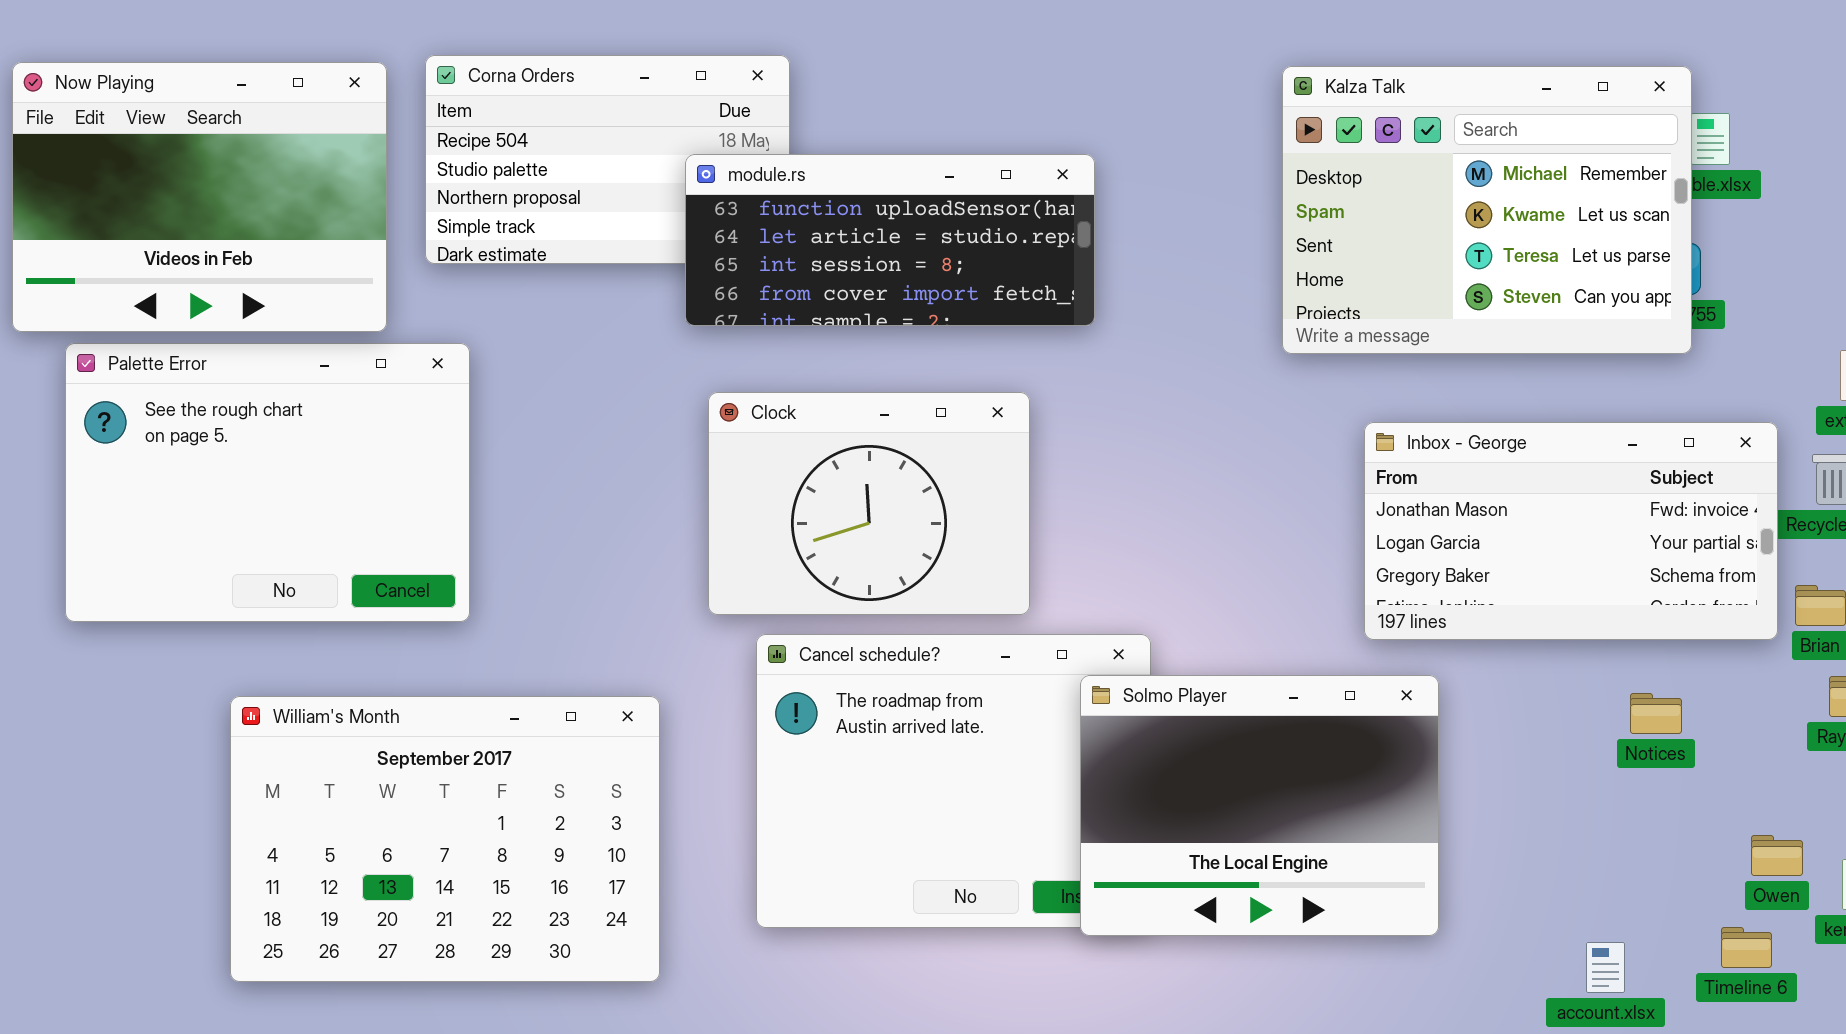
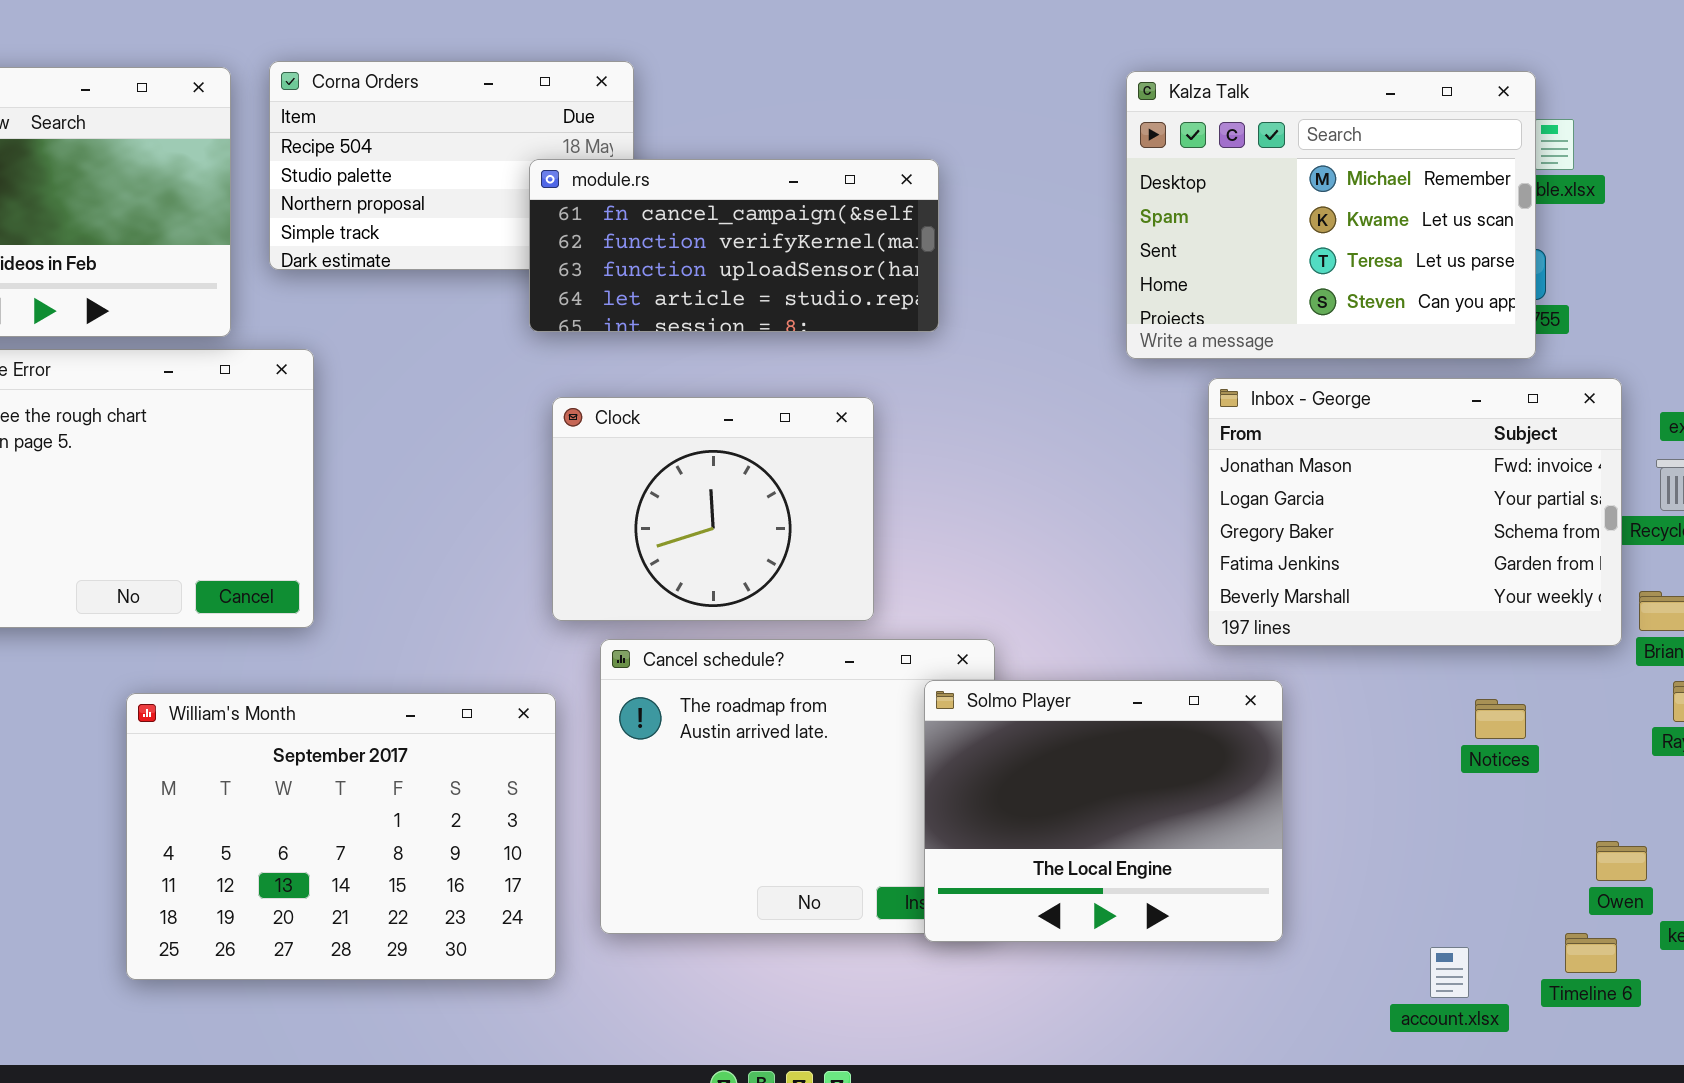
module.rs: [685,154,1095,326] -> [529,159,939,332], scrolled up 2 rows
Inbox - George: [1364,422,1778,640] -> [1208,378,1622,646], resized
William's Month: [230,696,660,982] -> [126,693,556,980], moved

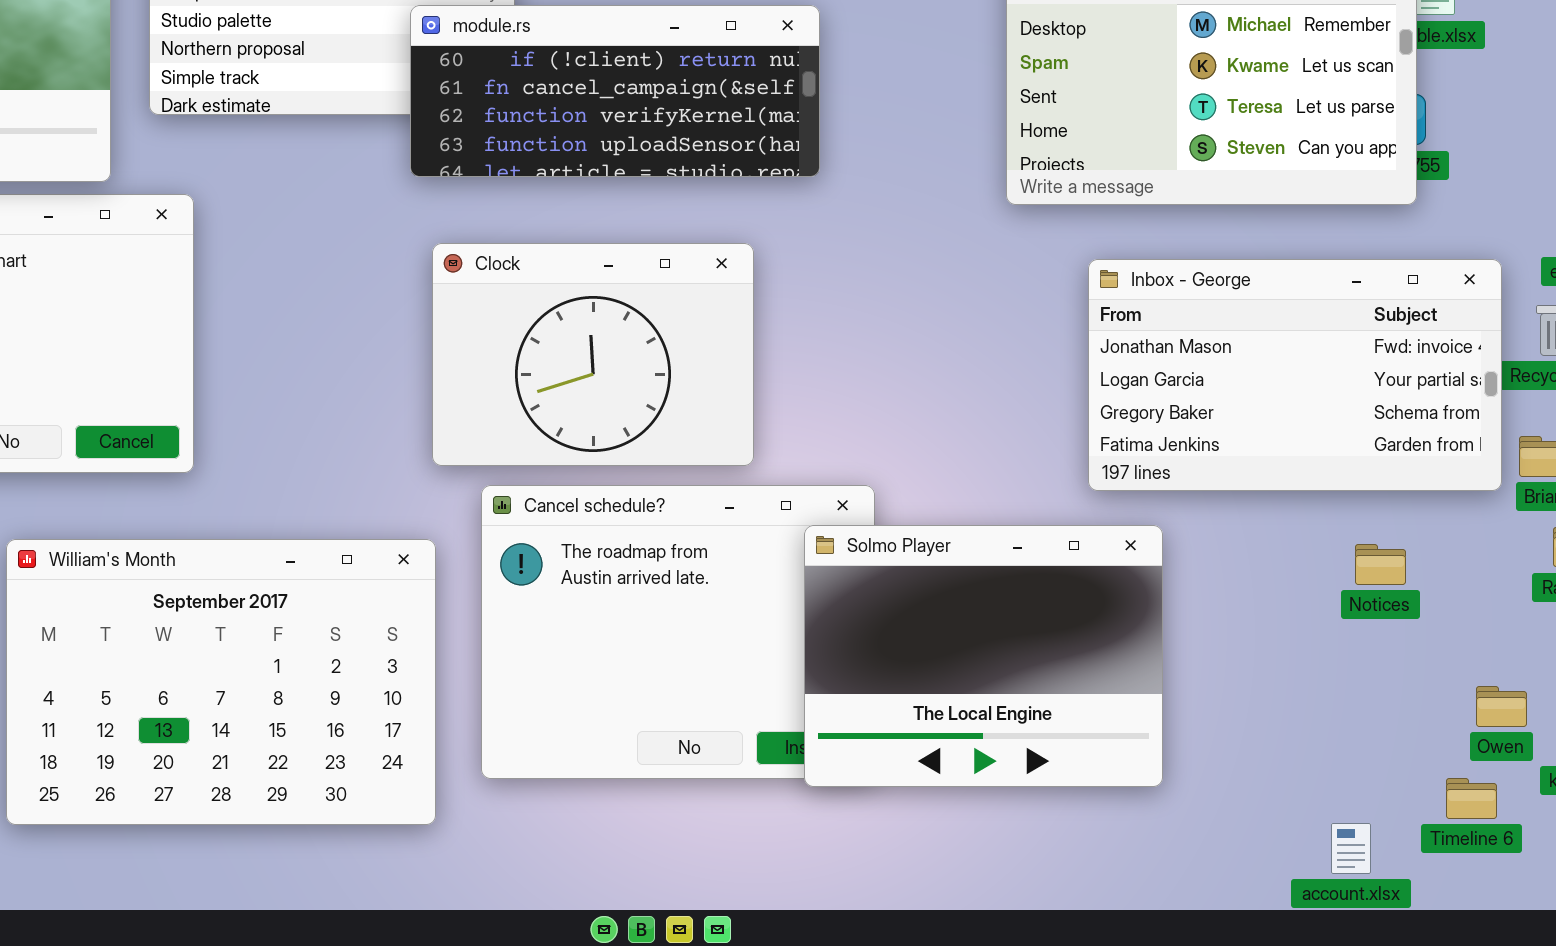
module.rs: [529,159,939,332] -> [410,5,820,177], scrolled up 1 row
Inbox - George: [1208,378,1622,646] -> [1088,259,1502,491], resized
account.xlsx: [1430,947,1469,998] -> [1331,823,1371,874], moved

